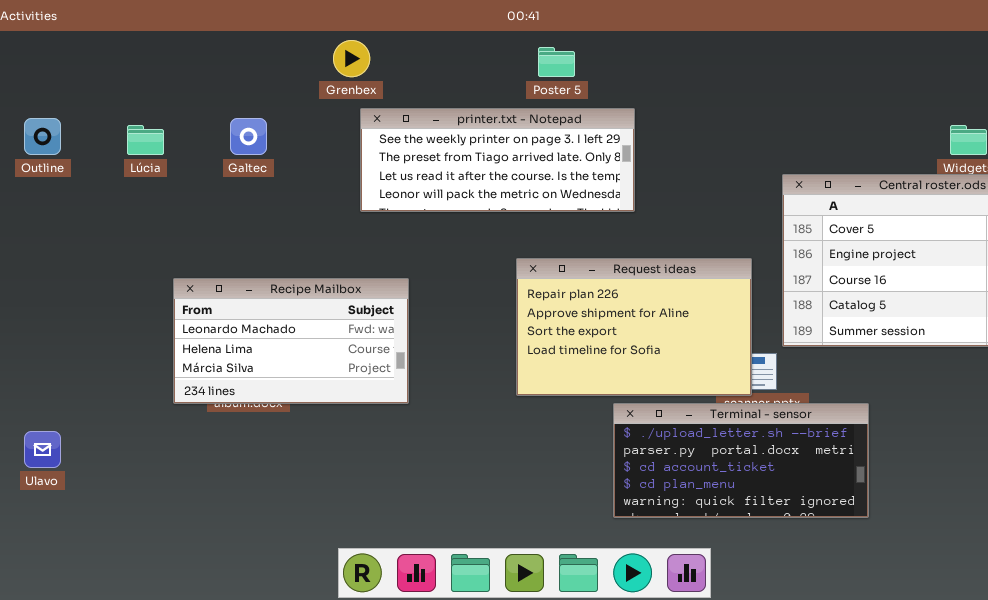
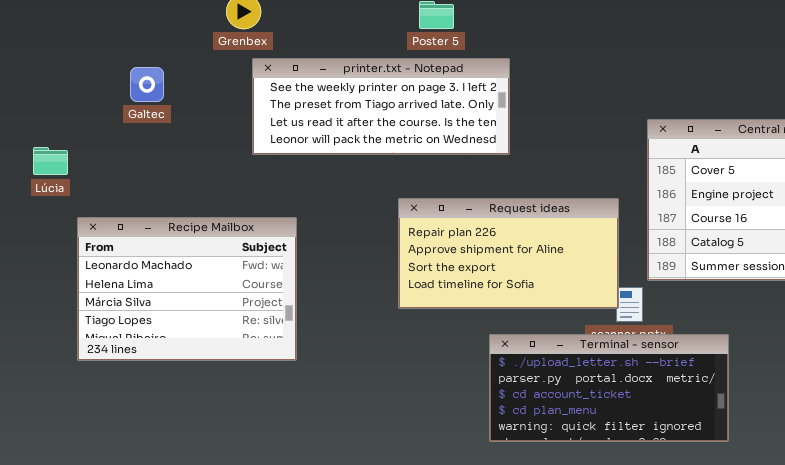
Lúcia: [127,125,164,155] -> [33,147,68,175], moved
Request ideas: [516,258,752,396] -> [398,198,619,309], resized
Recipe Mailbox: [173,278,409,404] -> [77,217,297,361], resized

